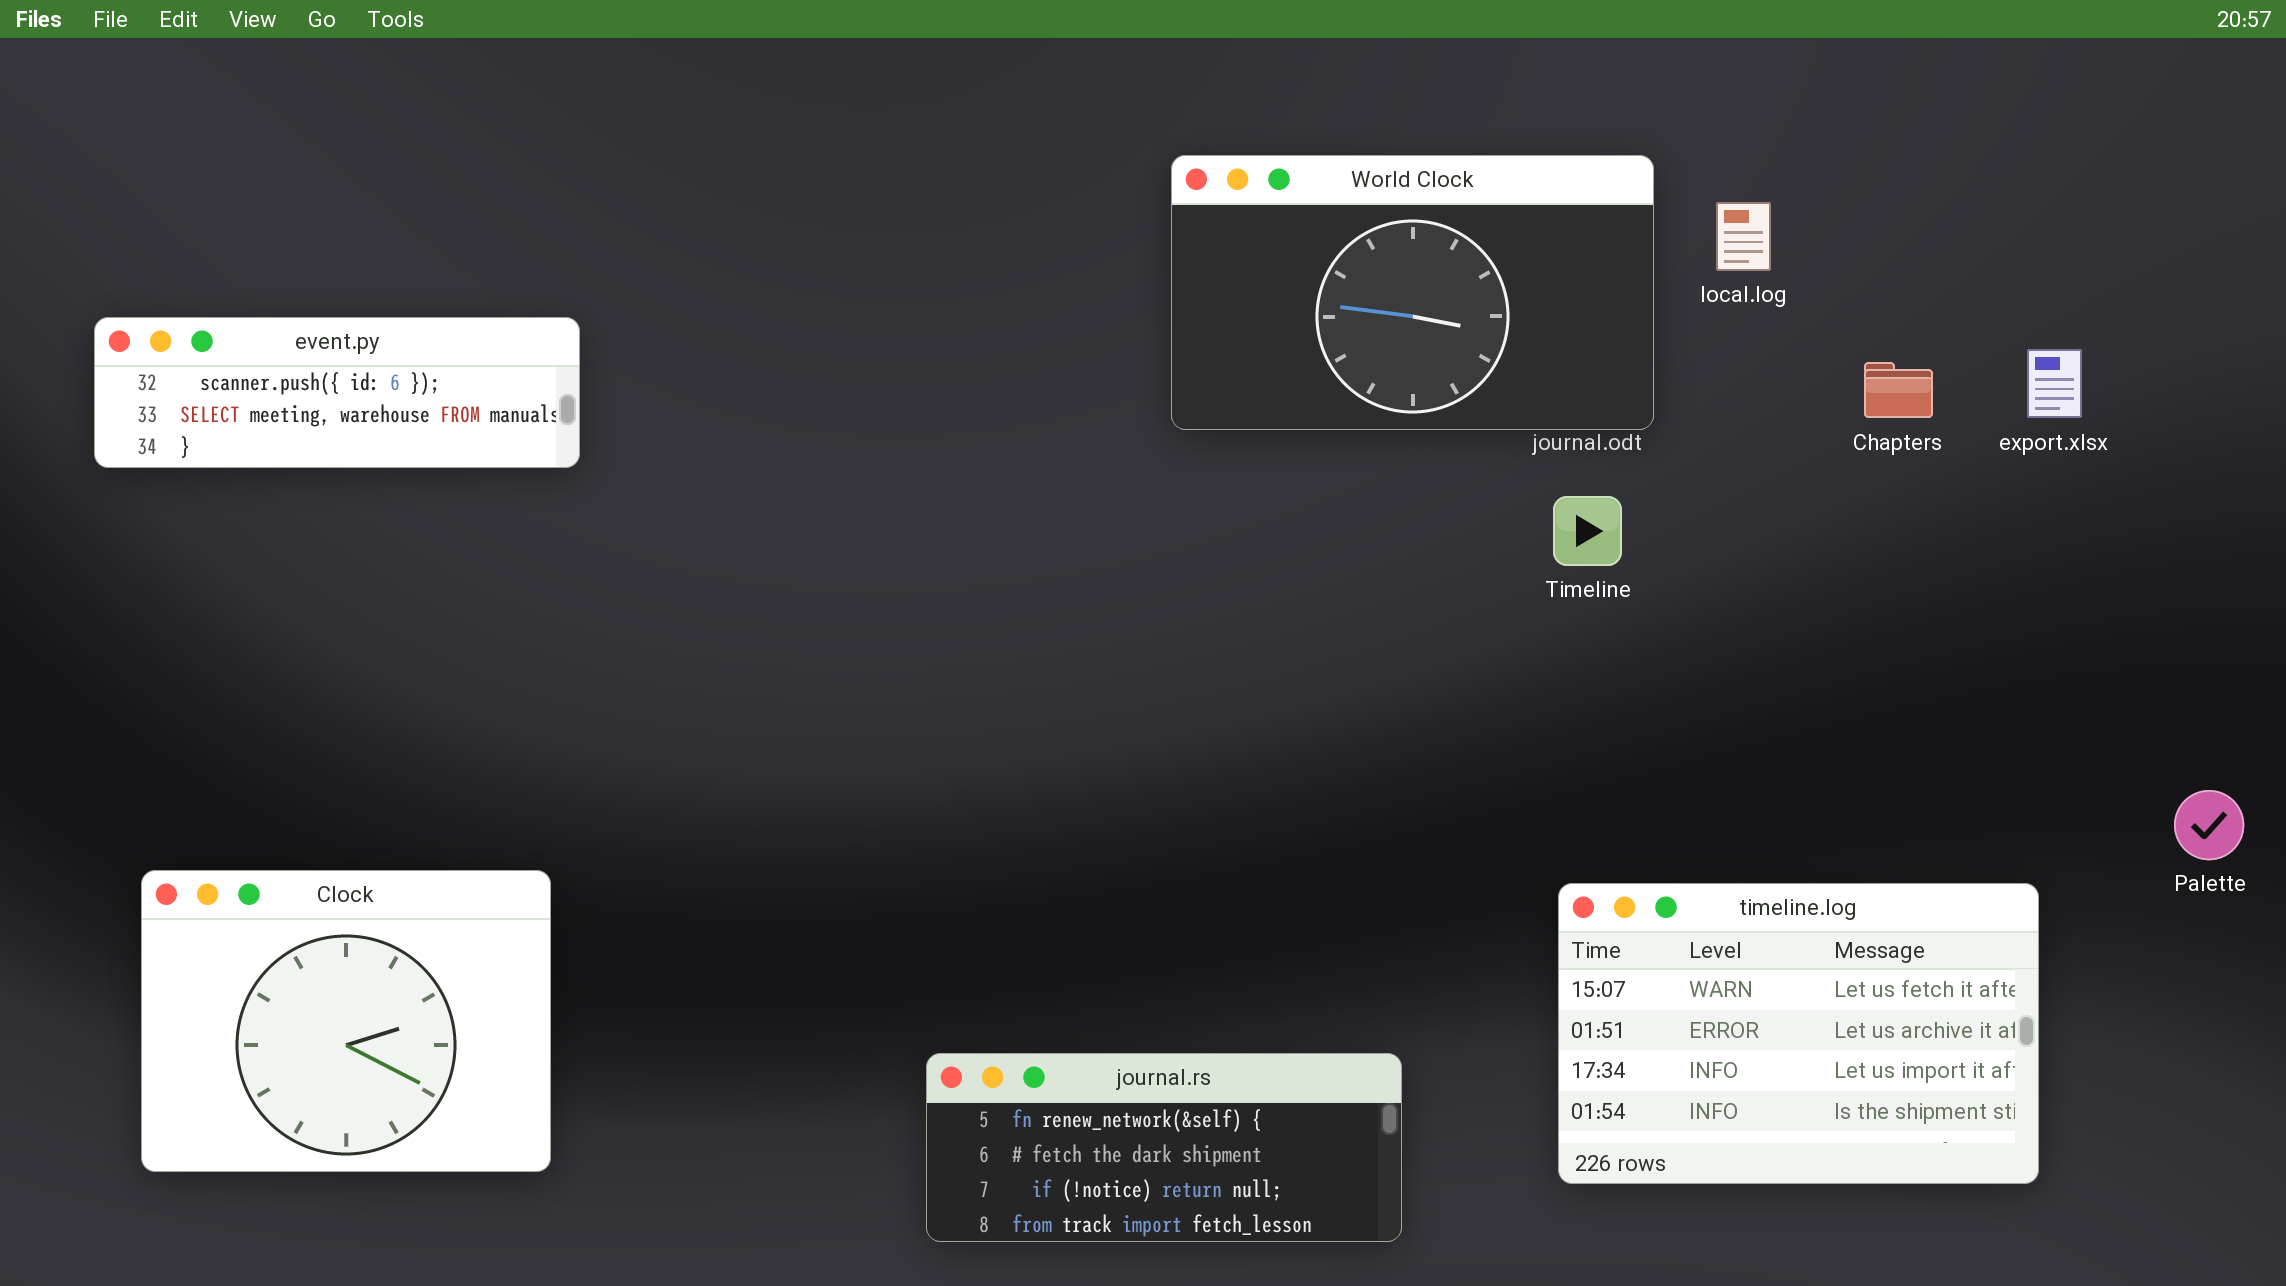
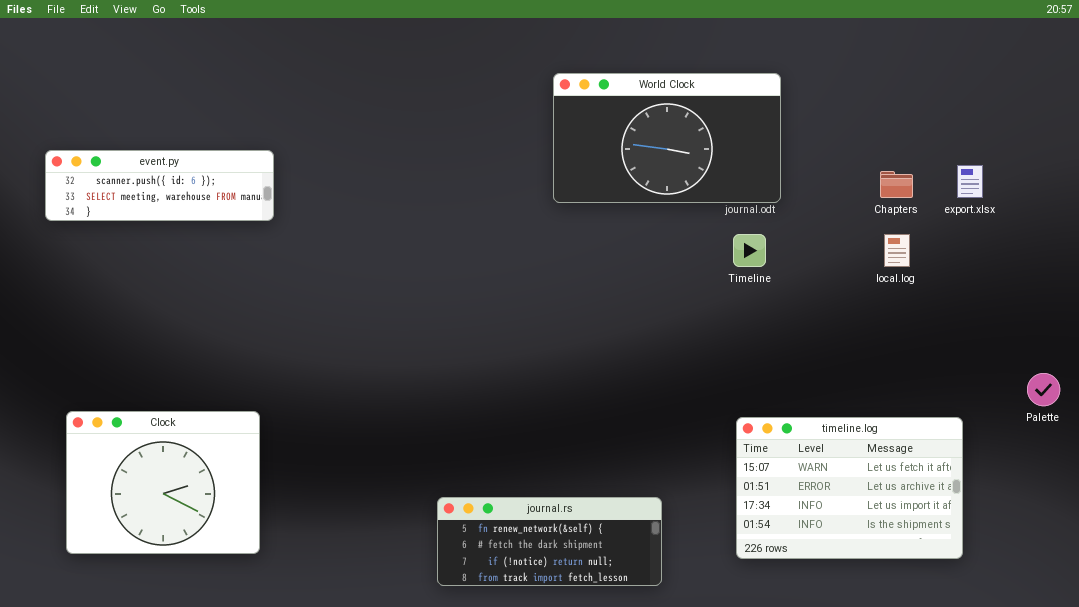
local.log: [1716,202,1771,271] -> [884,234,910,267], moved

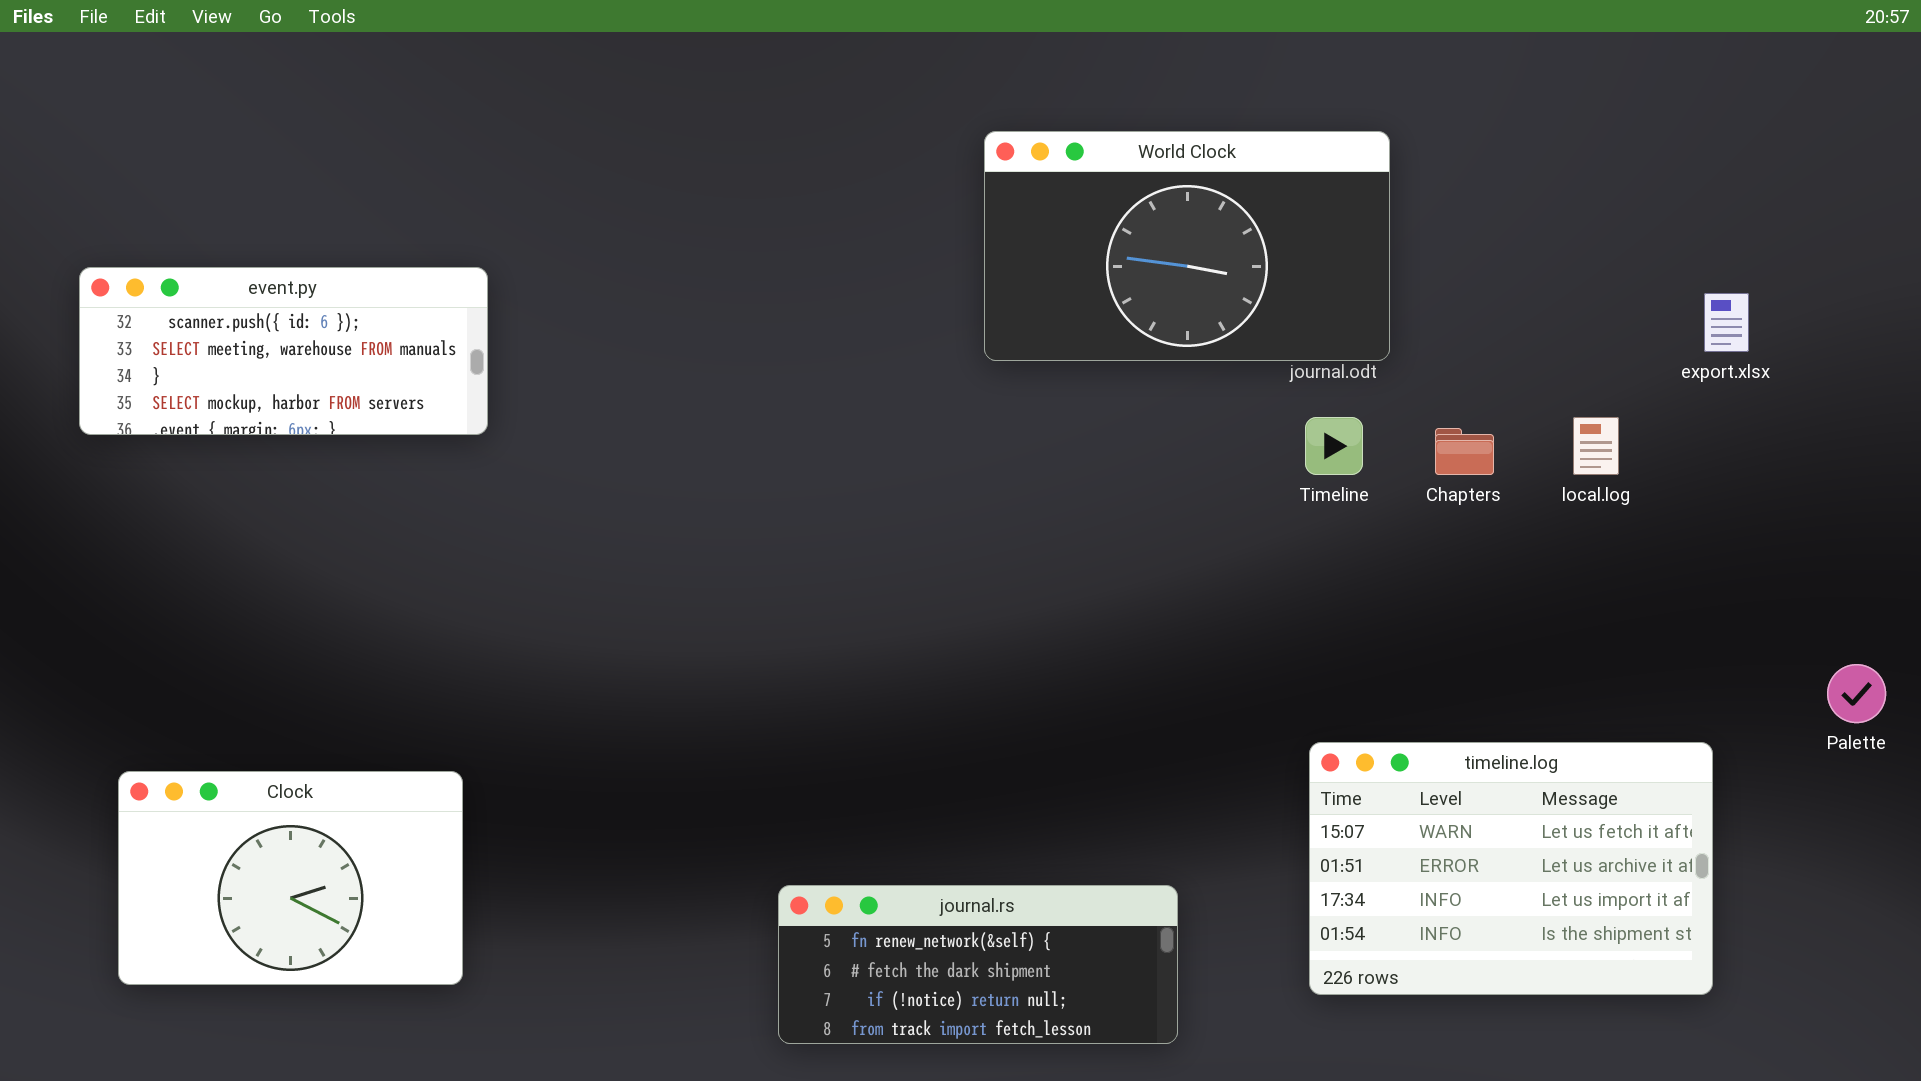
event.py: [45,150,274,221] -> [79,267,488,435], resized
Chapters: [880,171,913,198] -> [1435,428,1494,475], moved
Clock: [66,411,260,554] -> [118,771,463,985], resized

